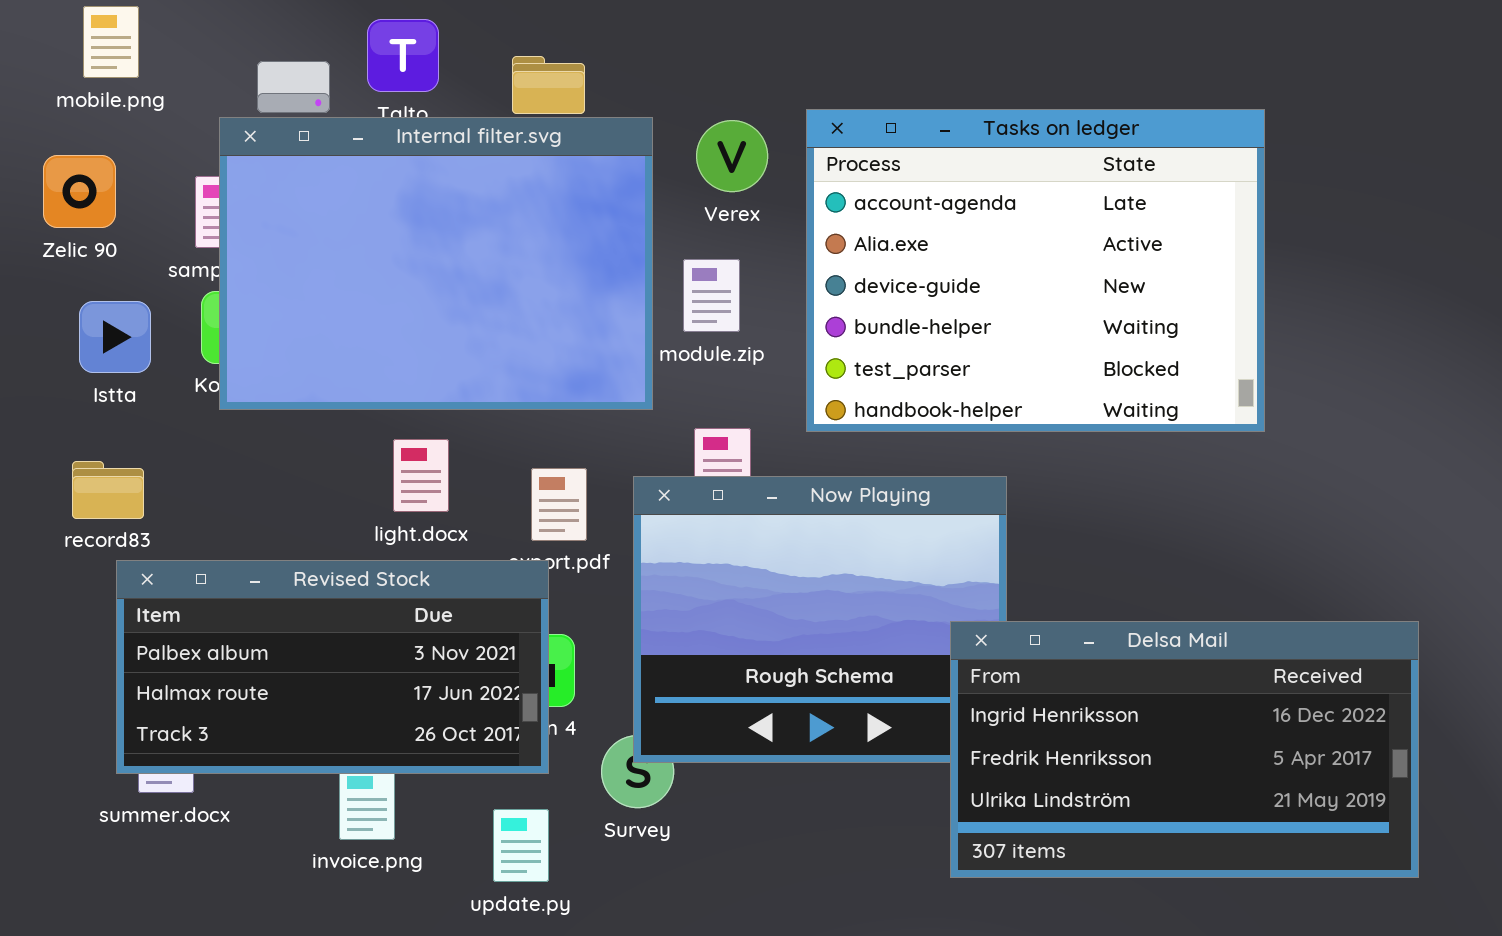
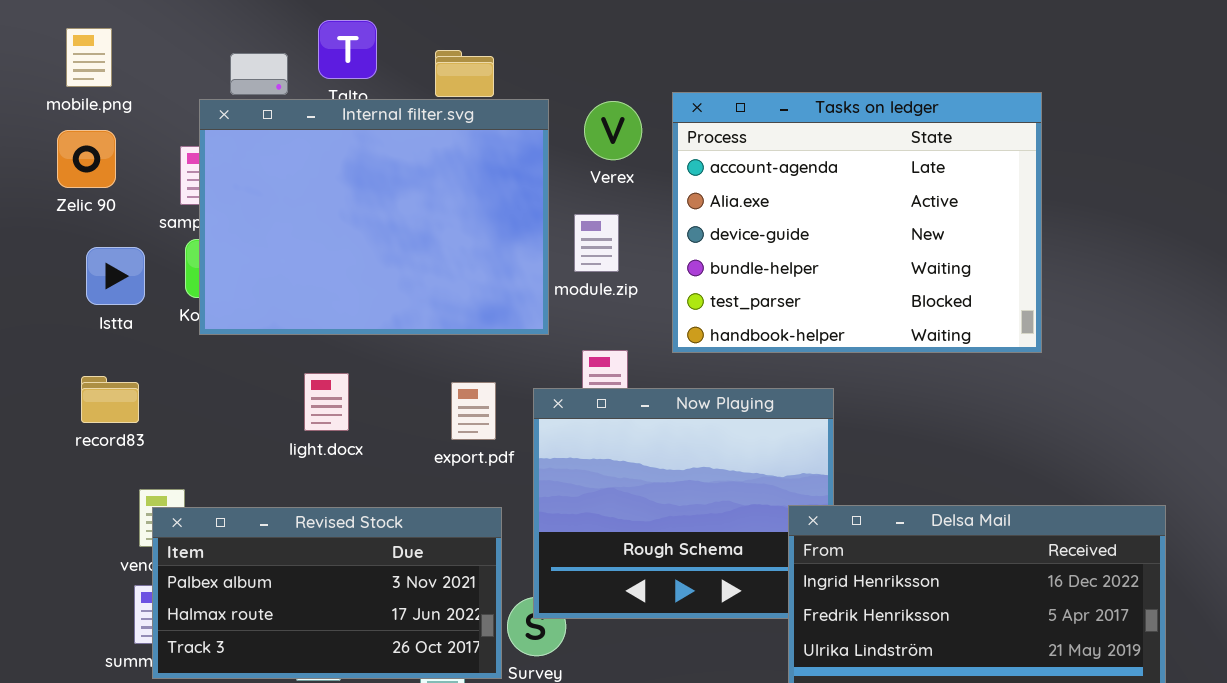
mobile.png: [83,6,139,78] -> [66,28,112,87], moved
light.docx: [393,439,449,512] -> [304,373,349,431], moved
Revised Stock: [116,560,549,774] -> [152,507,502,679], moved

